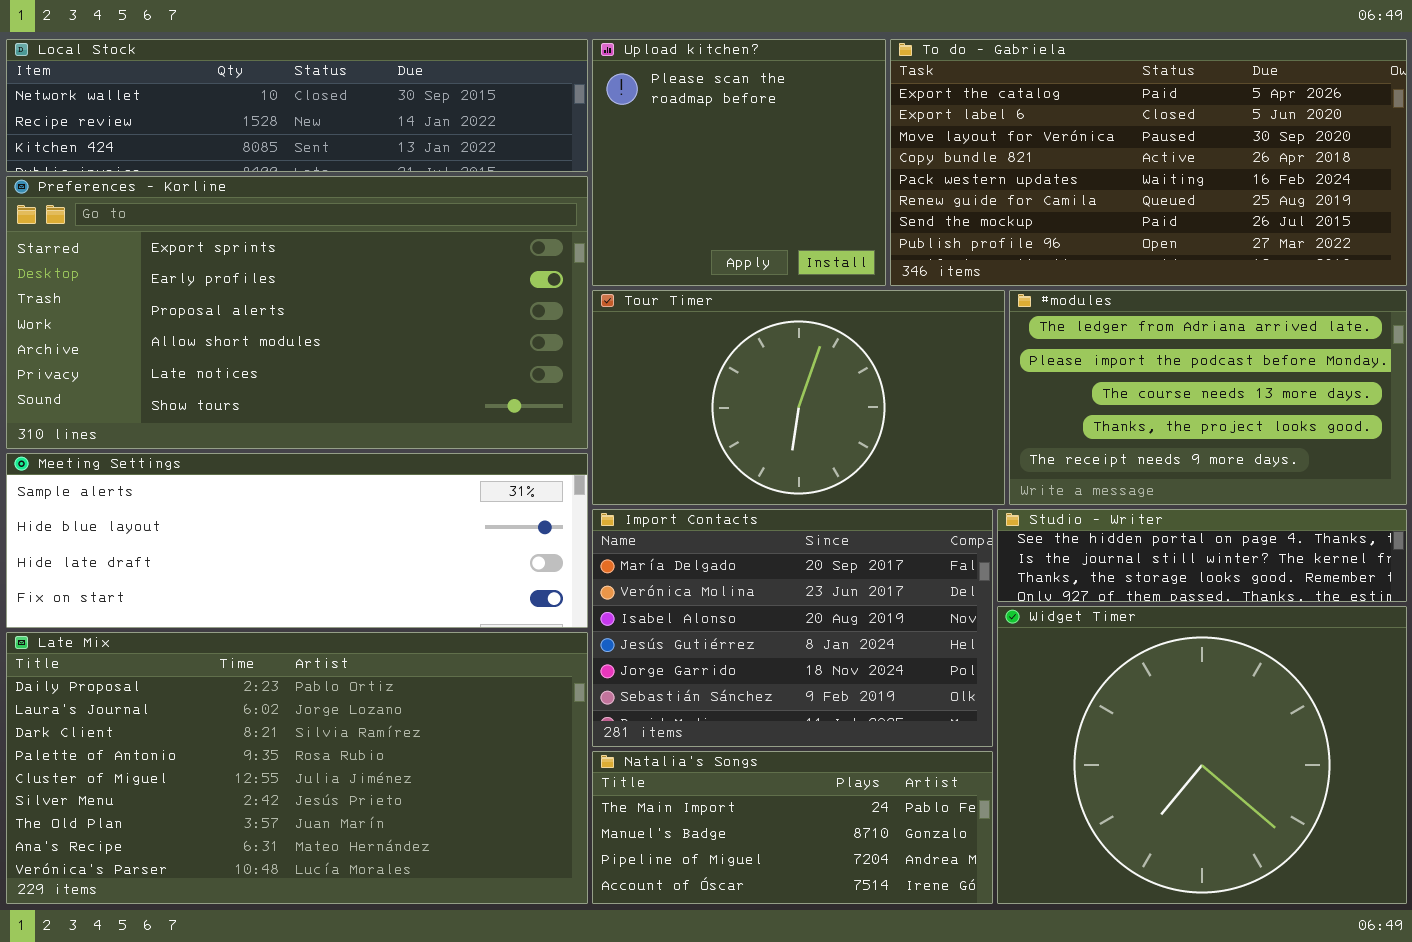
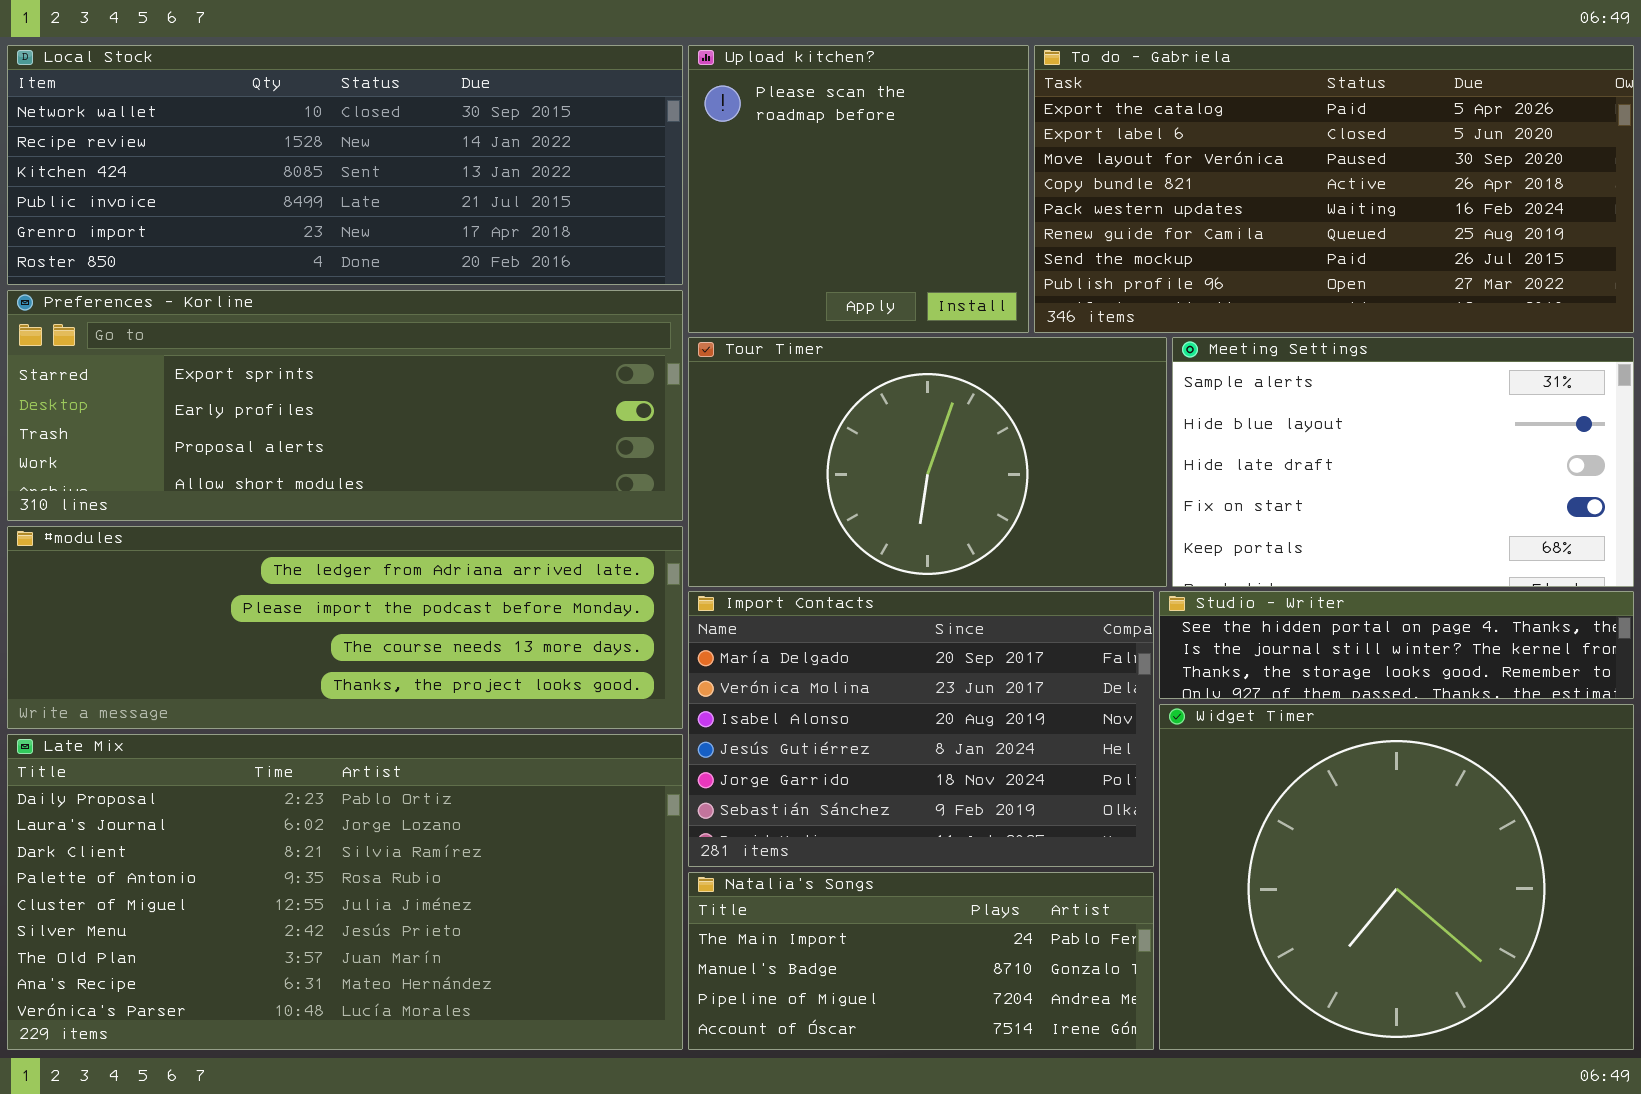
Local Stock: [6,39,588,172] -> [7,45,683,285], resized
Preferences - Korline: [6,176,588,449] -> [7,290,683,521], resized
#modules: [1009,290,1407,505] -> [7,526,683,729], moved, resized
Meeting Settings: [6,453,588,628] -> [1172,337,1634,587], moved, resized

